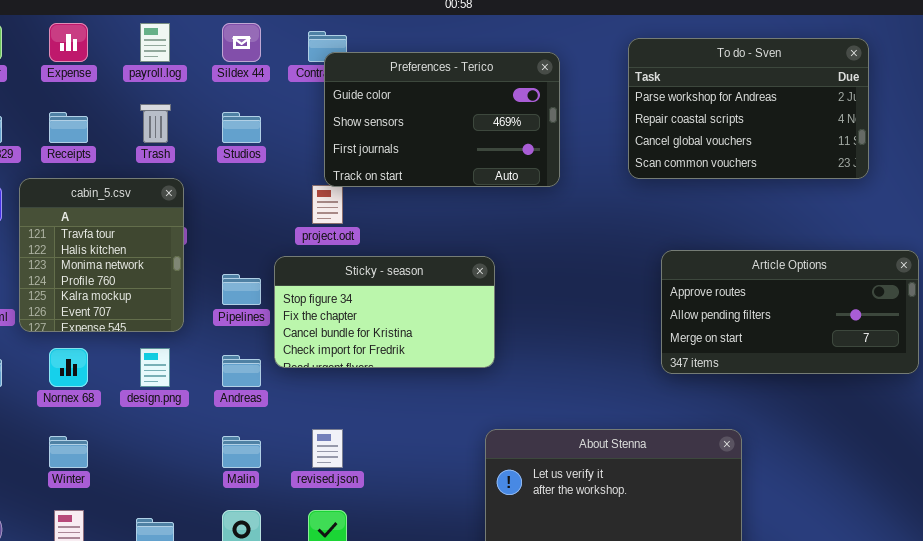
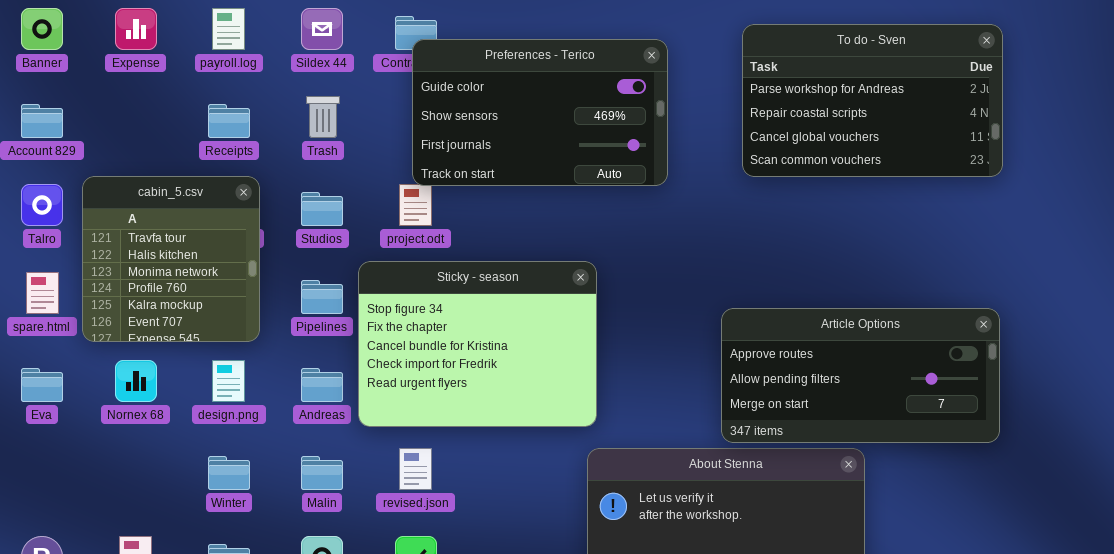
Trash: [140,104,171,143] -> [306,96,340,138], moved
Receipts: [49,112,88,143] -> [208,104,250,138], moved
Studios: [222,112,261,143] -> [301,192,343,226], moved
Article Options: [661,250,919,374] -> [721,308,1000,443], moved
Sticky - season: [274,256,495,368] -> [358,261,597,427], resized
Winter: [49,436,88,468] -> [208,456,250,490], moved

